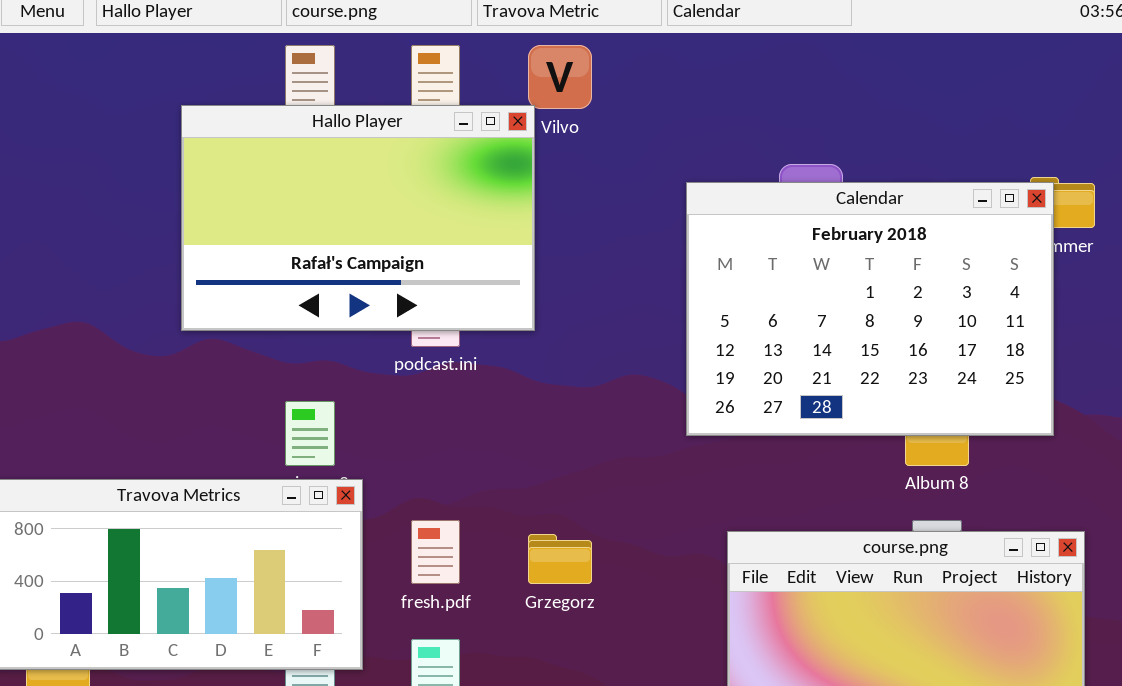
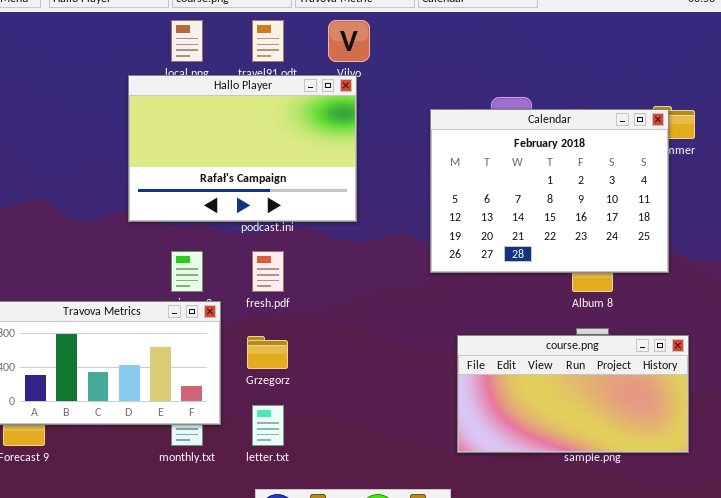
Hallo Player: [181,105,535,331] -> [128,75,357,222], moved
fresh.pdf: [411,520,460,584] -> [252,251,284,292], moved
Grzegorz: [528,534,592,584] -> [247,336,288,369], moved

